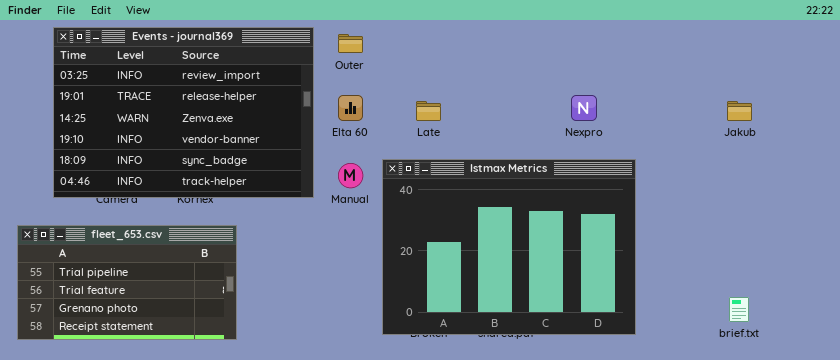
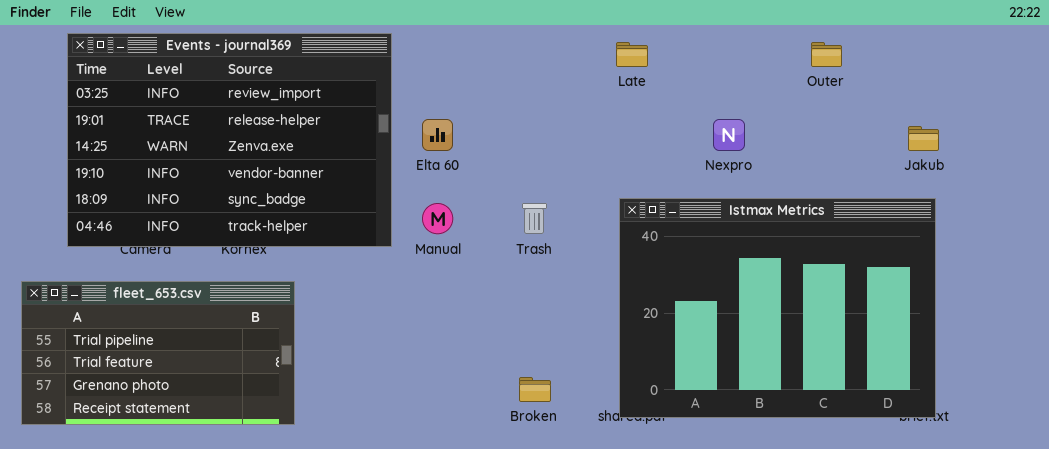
Outer: [338,34,363,53] -> [811,42,842,67], moved
Late: [416,101,441,121] -> [616,42,648,67], moved
Istmax Metrics: [382,159,636,335] -> [619,198,936,418], moved

